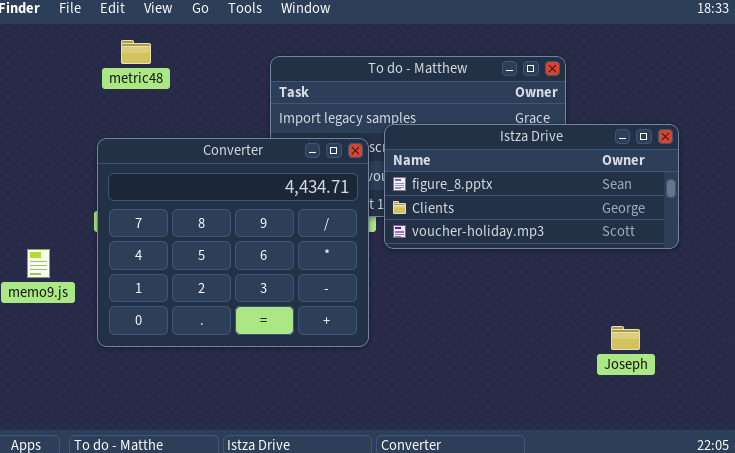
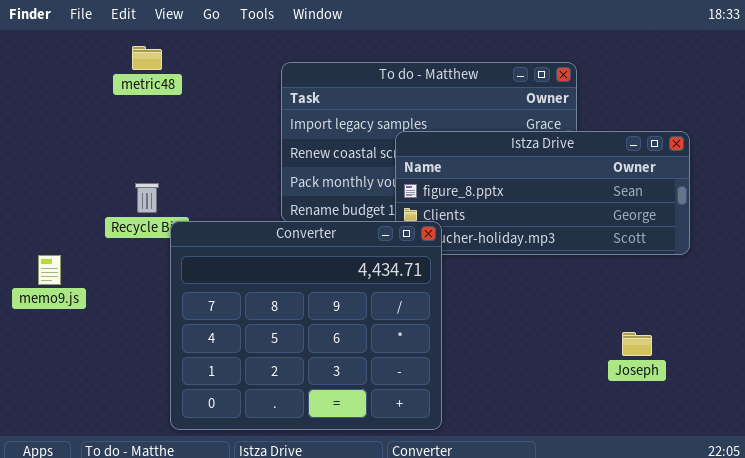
Converter: [97,138,369,347] -> [170,221,442,430], moved

